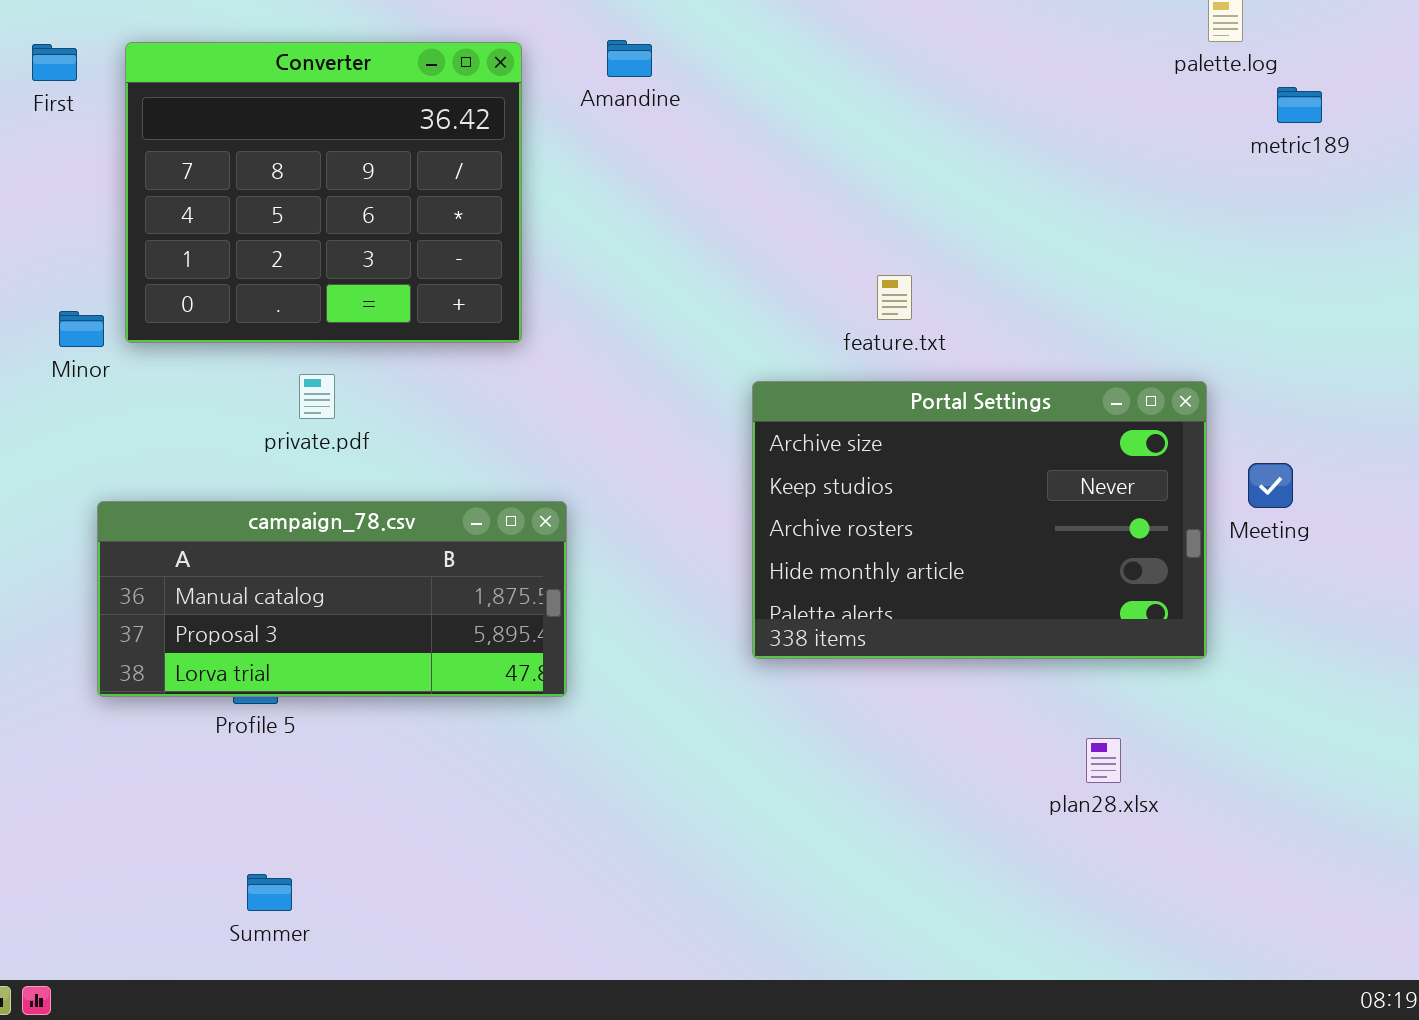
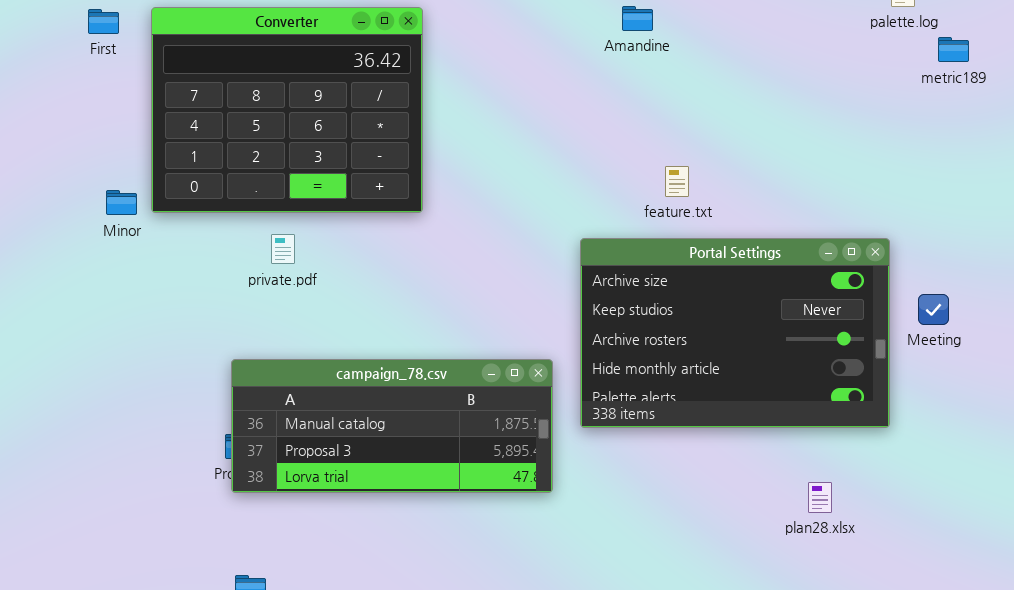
Amandine: [607,40,652,77] -> [622,6,653,31], moved
campaign_78.csv: [97,501,567,697] -> [231,359,553,493], moved

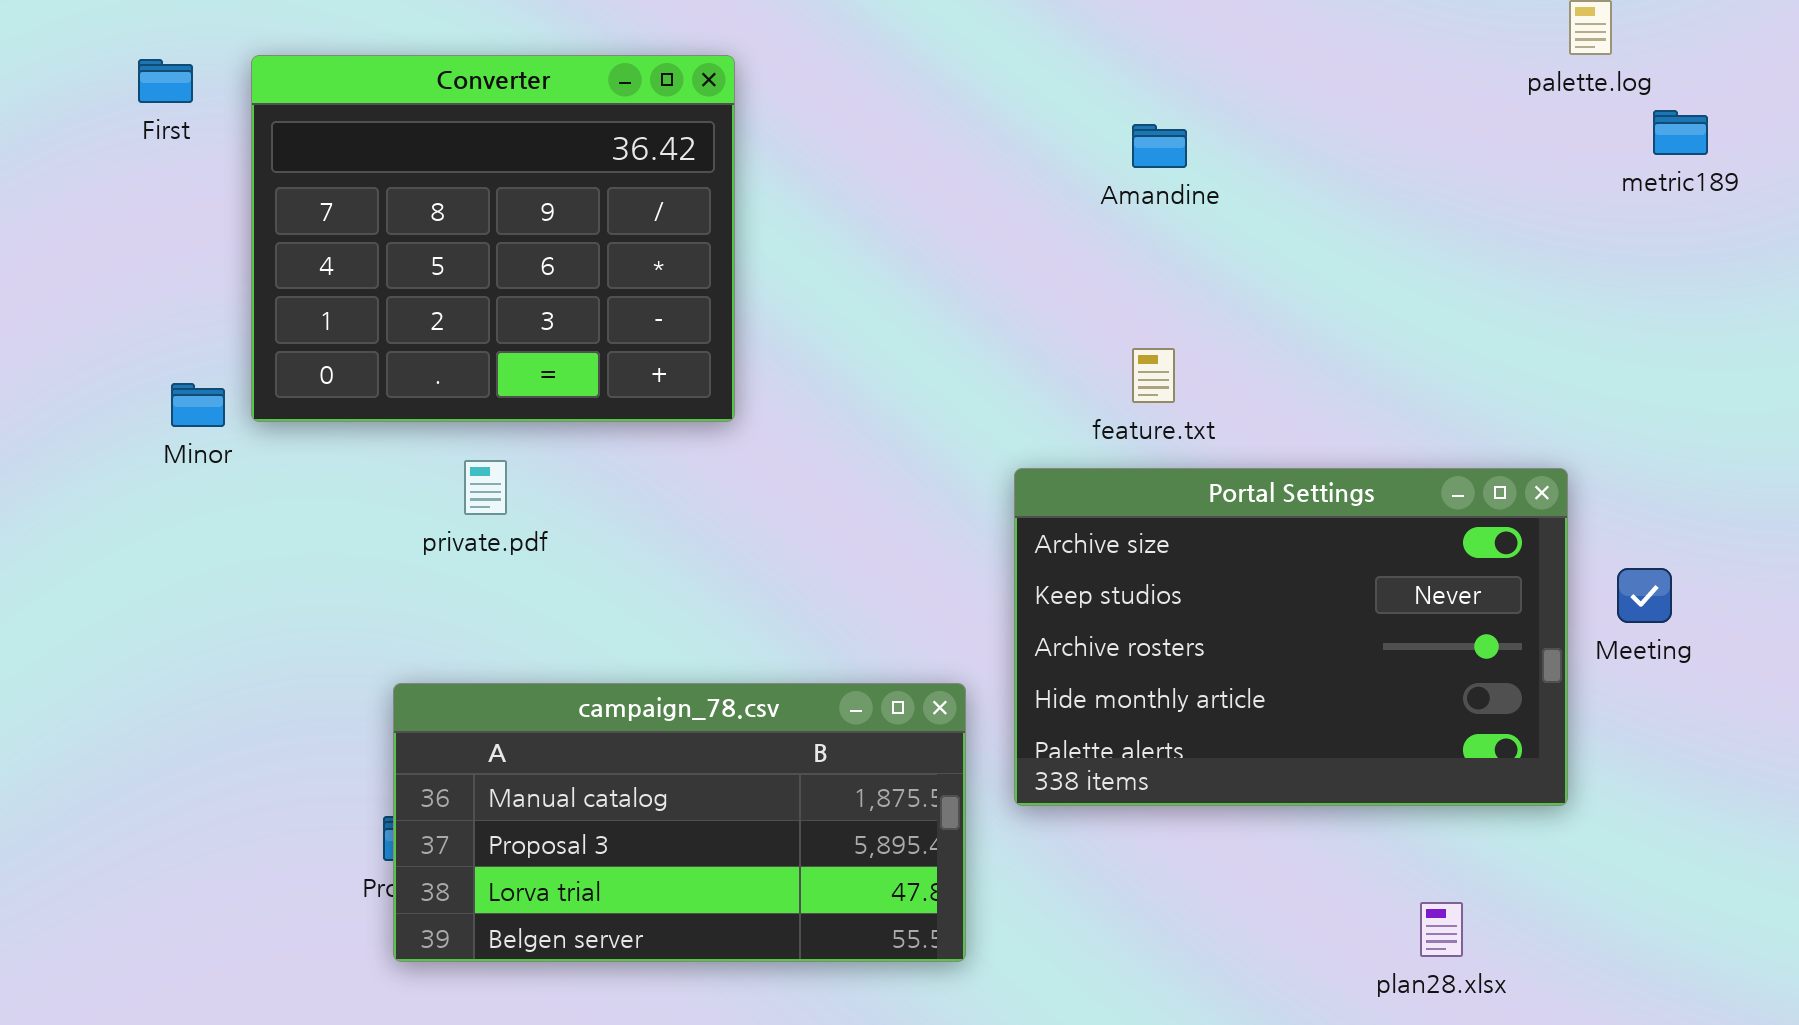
Amandine: [622,6,653,31] -> [1132,124,1187,168], moved
feature.txt: [665,166,689,197] -> [1132,348,1175,403], moved
campaign_78.csv: [231,359,553,493] -> [393,683,966,962], resized

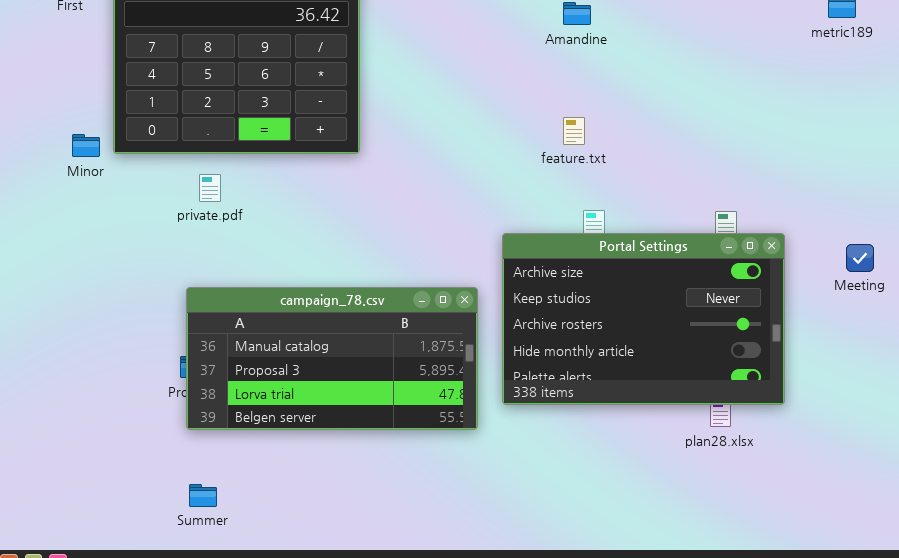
private.pdf: [464,460,507,515] -> [199,174,221,202], moved
Portal Settings: [1014,468,1568,806] -> [502,233,785,405], moved
Meeting: [1617,568,1672,623] -> [846,244,874,272], moved

